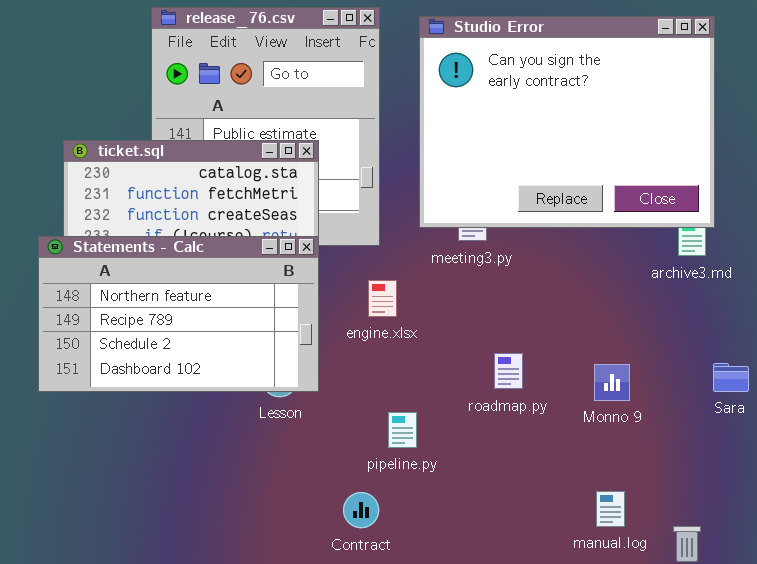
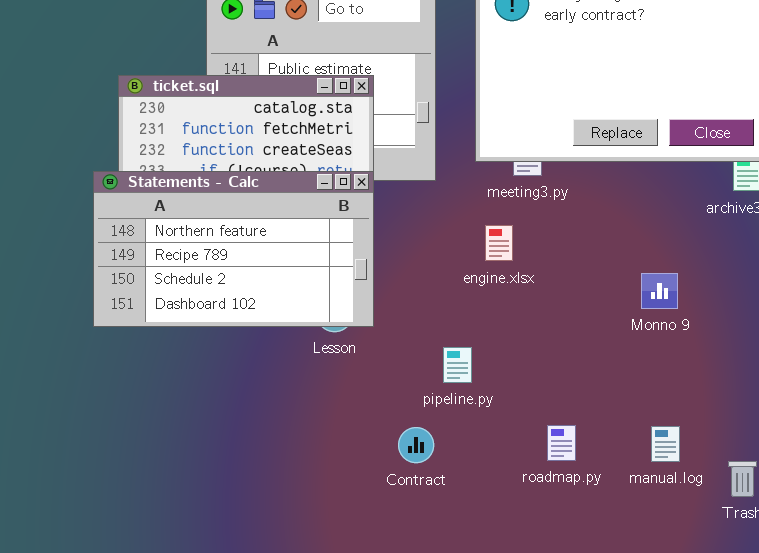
engine.xlsx: [368,280,397,317] -> [485,225,513,261], moved
roadmap.py: [494,353,523,389] -> [547,425,576,461], moved
Monno 9: [594,364,630,401] -> [641,273,678,309], moved

